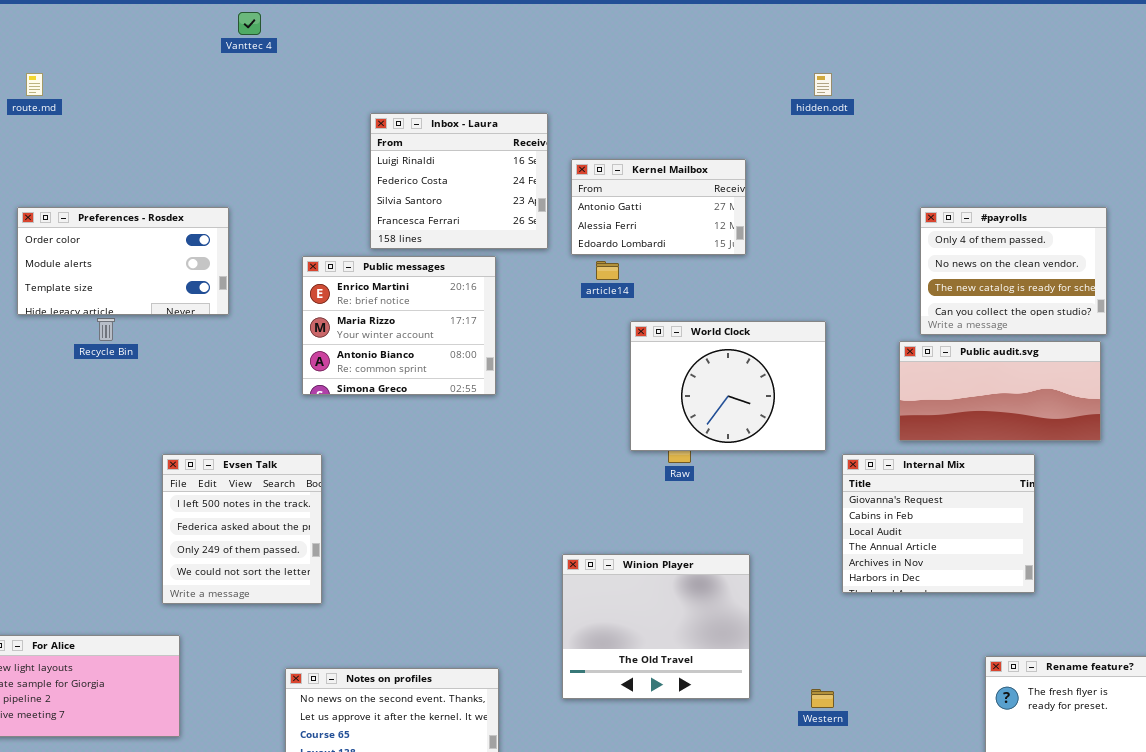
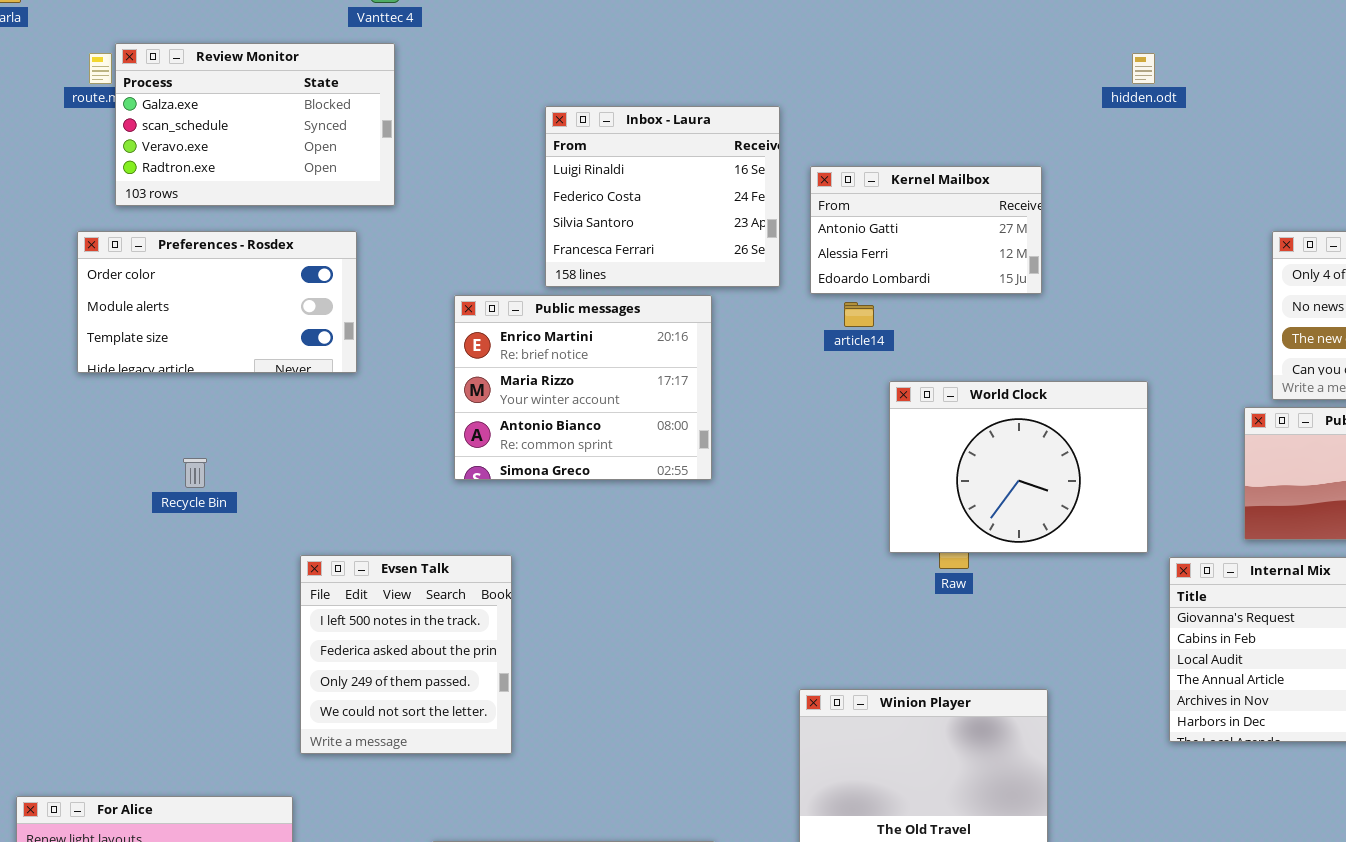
Review Monitor: none -> [115,43,395,206], opened
Recycle Bin: [97,318,115,341] -> [183,458,207,488], moved
Evsen Talk: [162,454,322,604] -> [300,555,512,754], moved

